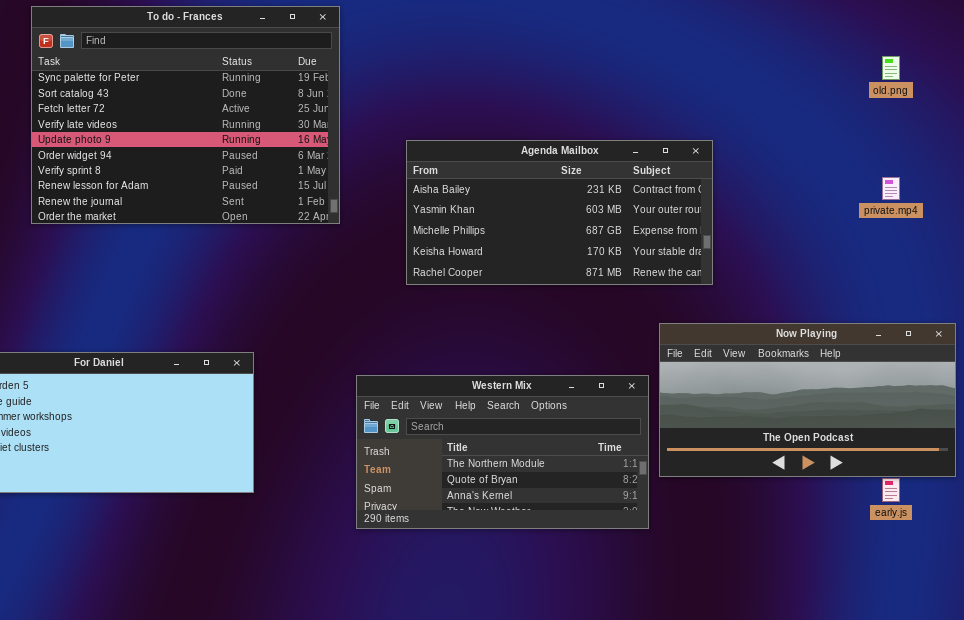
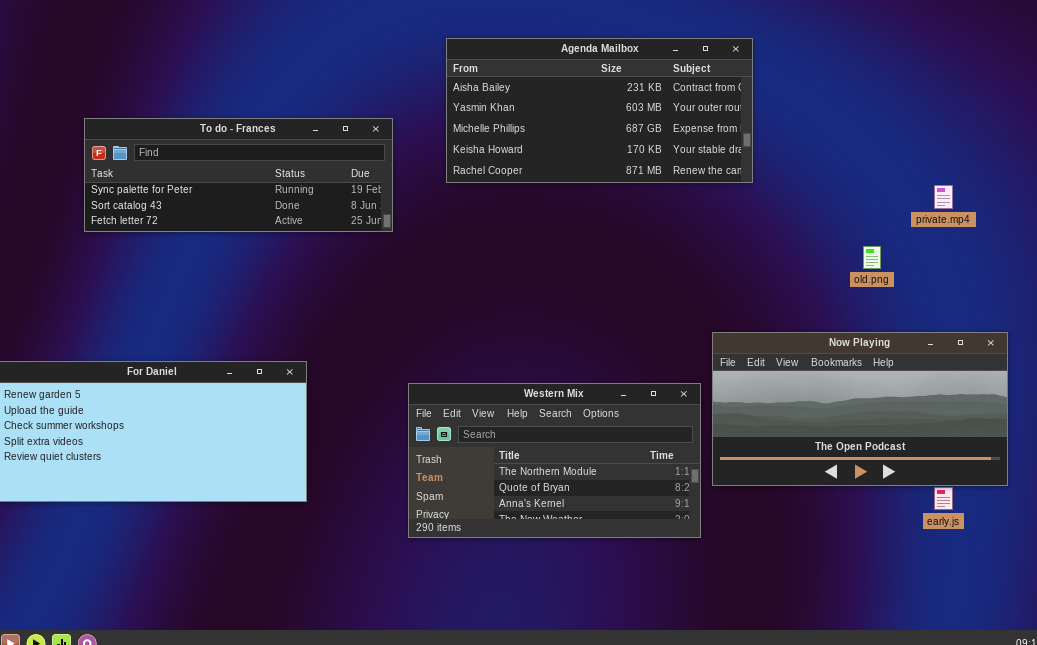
To do - Frances: [31,6,340,224] -> [84,118,393,232], resized
old.png: [882,56,900,80] -> [863,246,881,269], moved
Agenda Mailbox: [406,140,713,285] -> [446,38,753,183], moved

